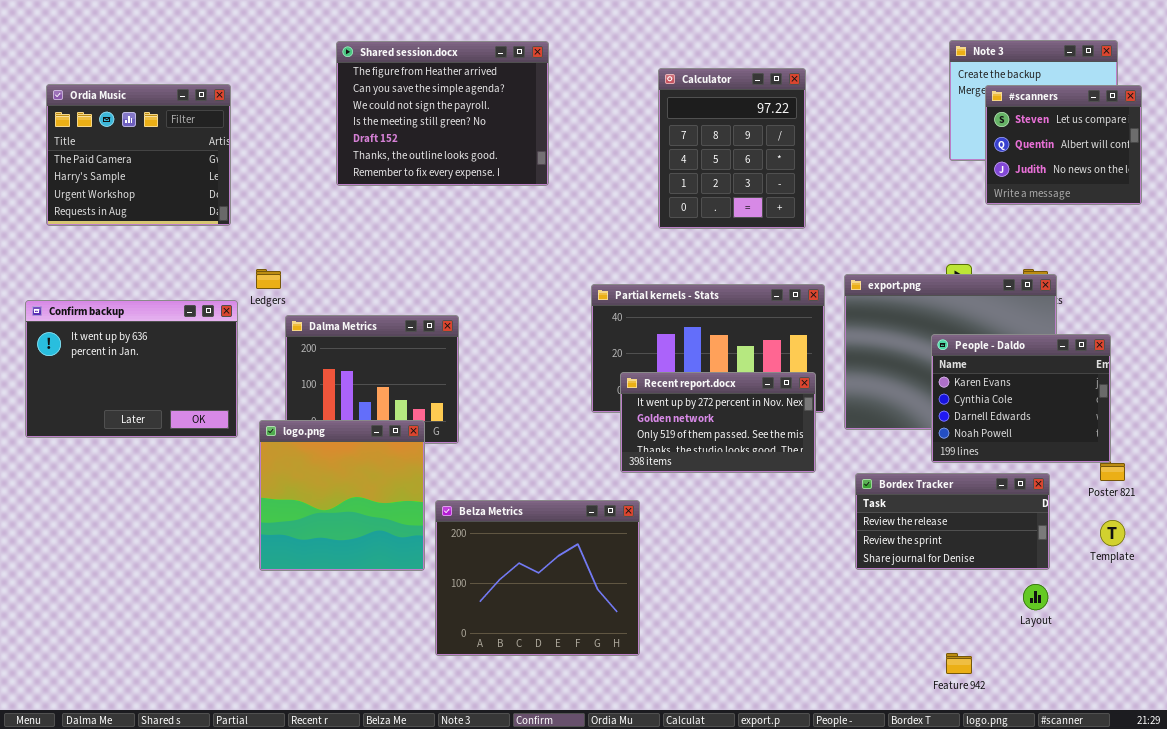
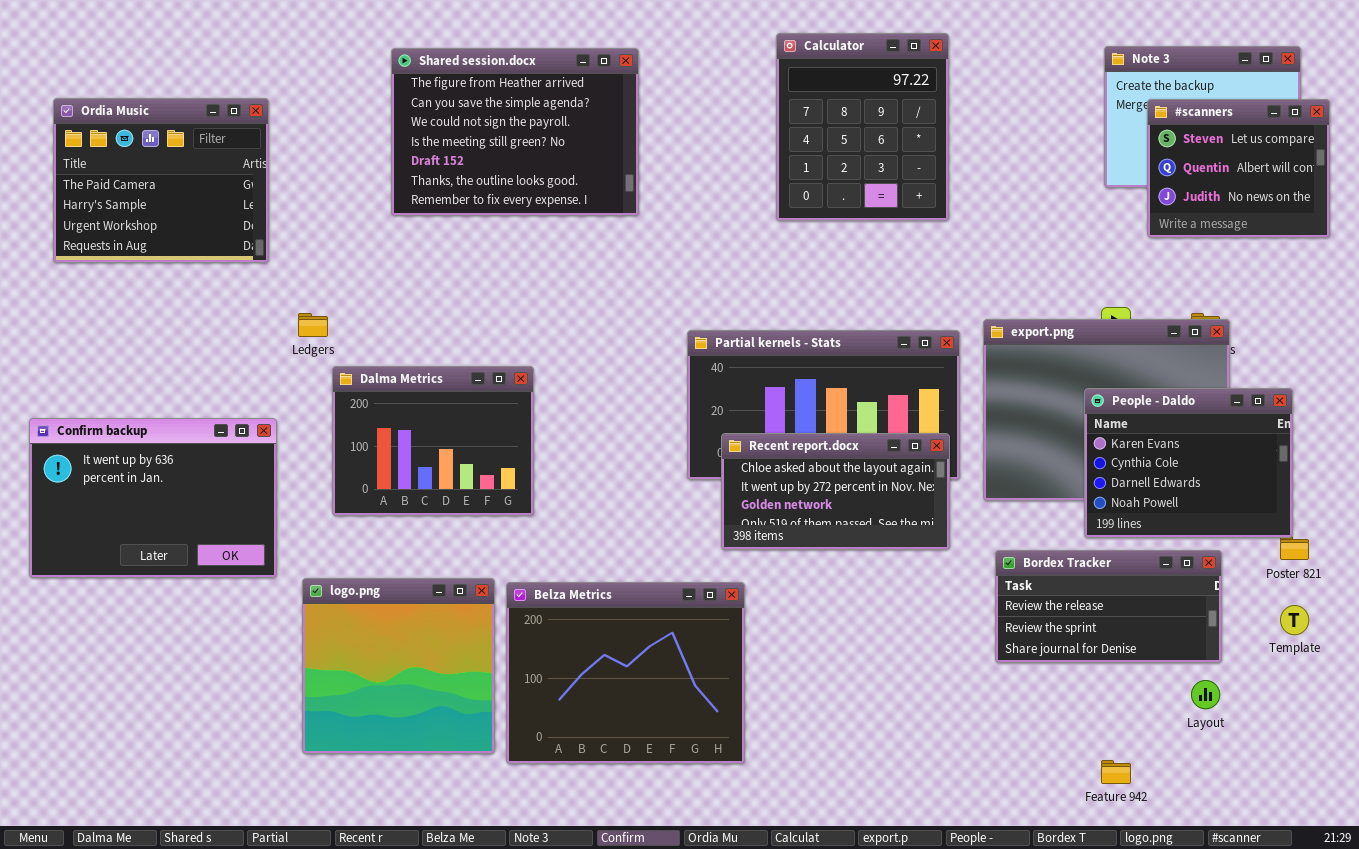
Calculator: [658,68,806,229] -> [776,33,949,221], moved
Confirm backup: [25,300,238,438] -> [29,418,277,578], moved
Recent report.docx: [620,372,816,473] -> [721,433,950,550], scrolled up 1 row
logo.png: [259,420,425,571] -> [302,578,495,754], moved

